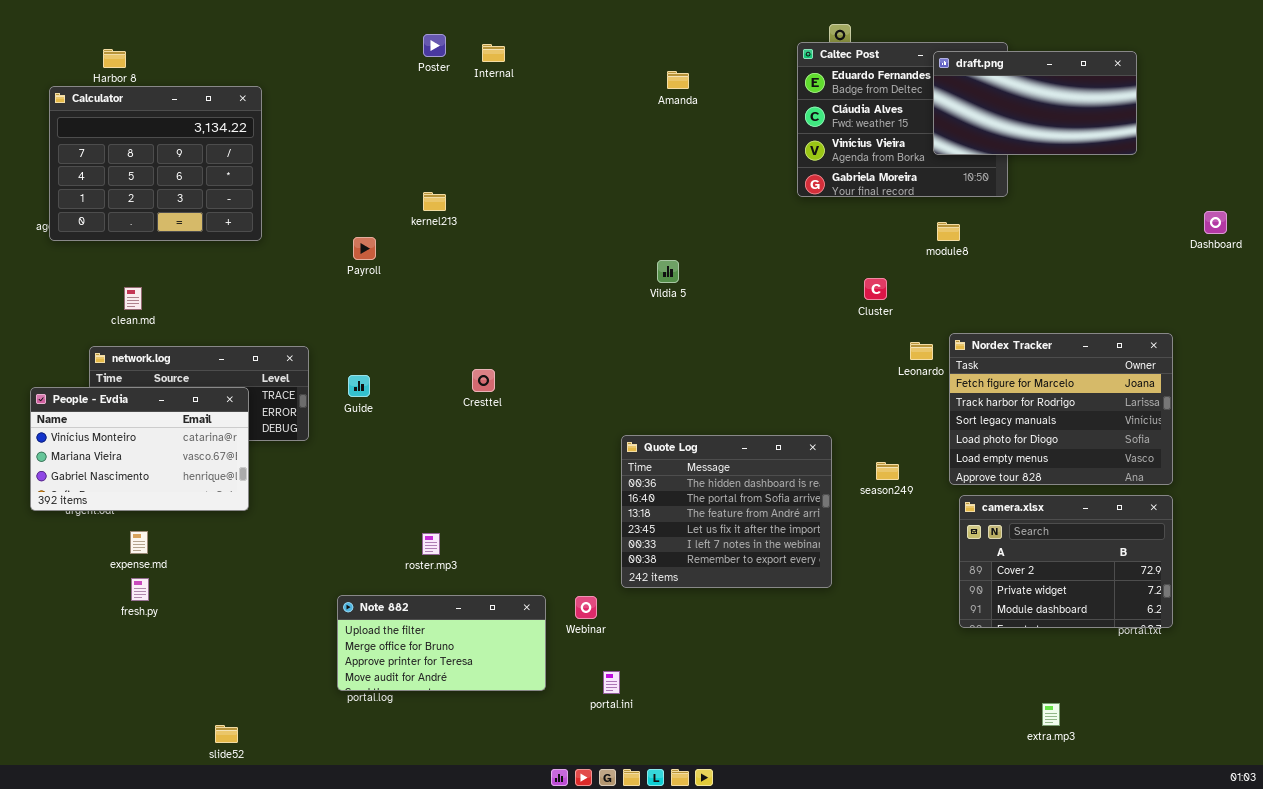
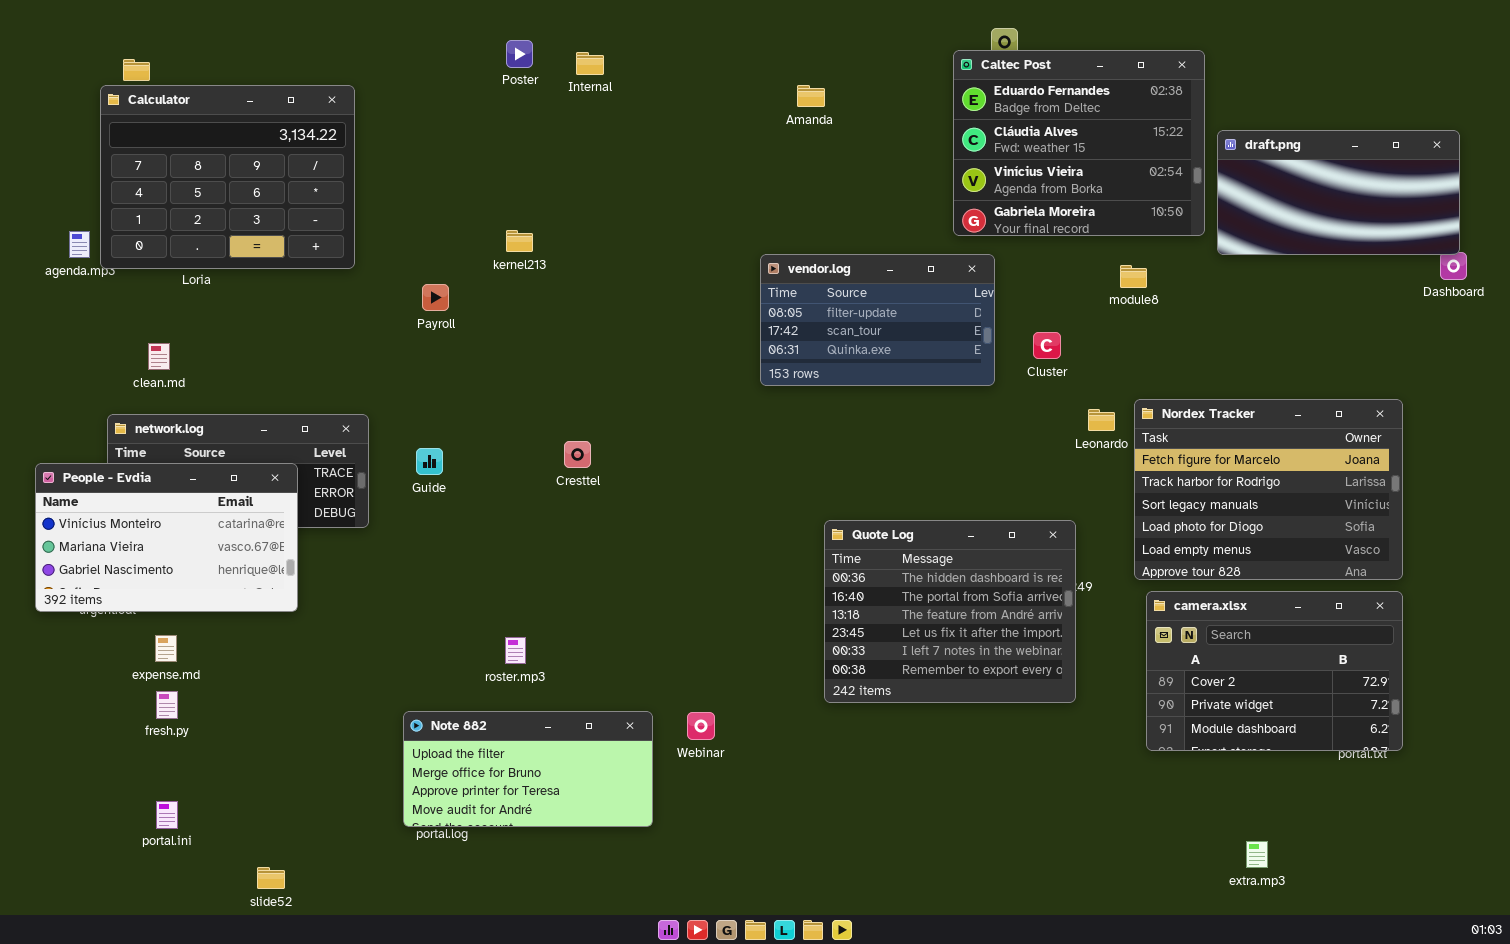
draft.png: [933,51,1137,155] -> [1217,130,1460,255], moved
Calculator: [49,86,262,241] -> [100,85,355,269], moved
vendor.log: none -> [760,254,995,386], opened
Quote Log: [621,435,832,588] -> [824,520,1076,703], moved
portal.ini: [603,671,620,694] -> [156,801,178,829], moved

